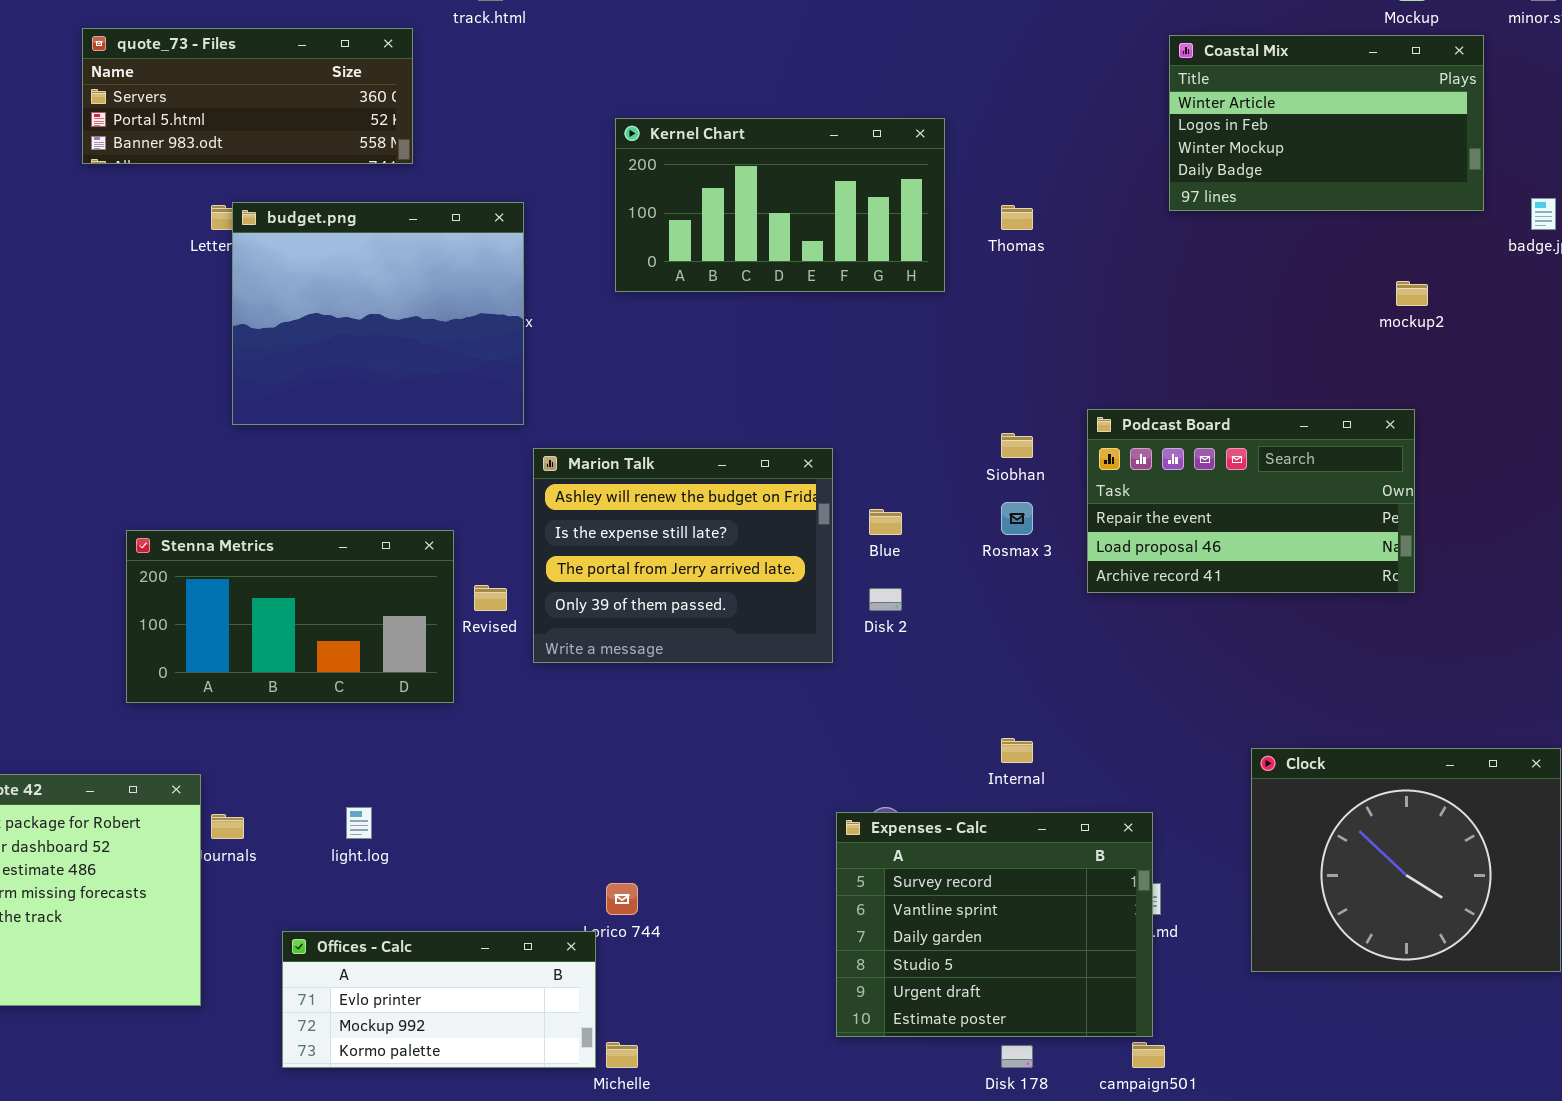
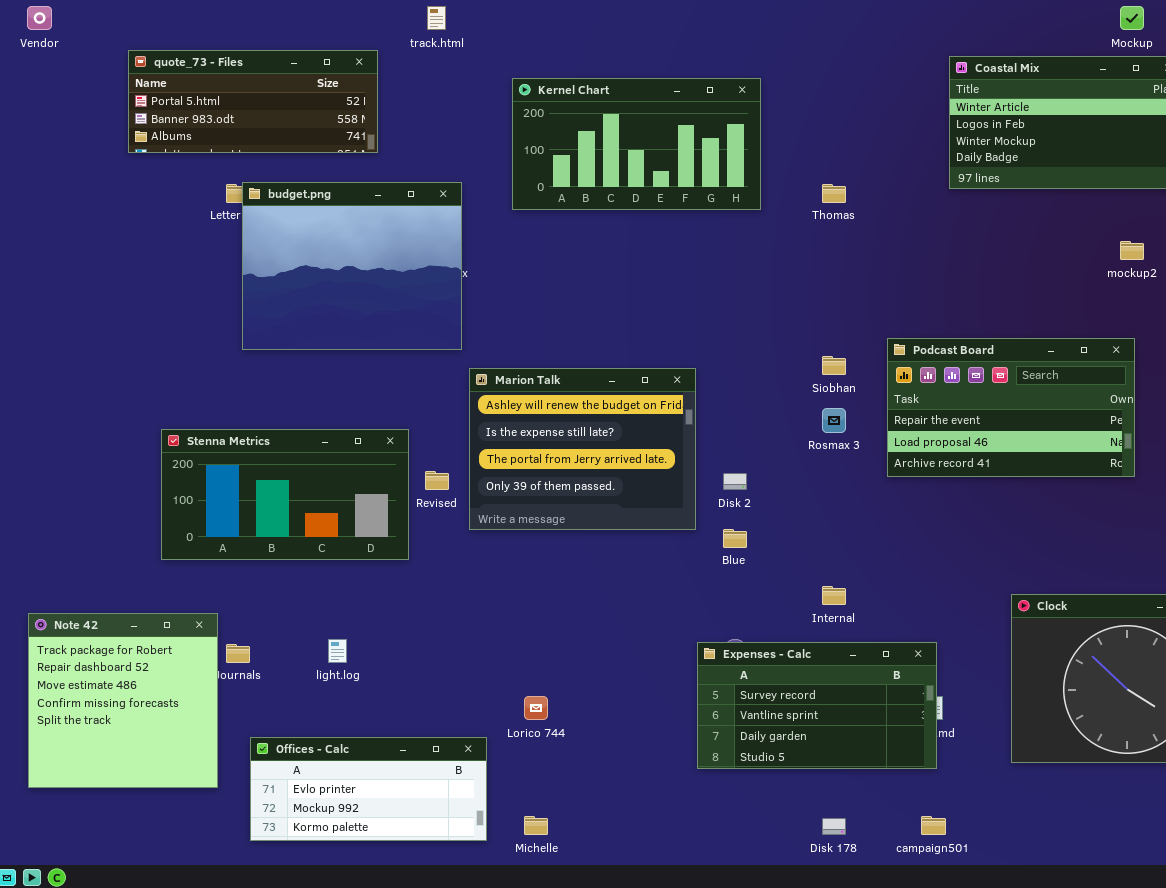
quote_73 - Files: [82,28,413,164] -> [128,50,378,153], scrolled down 1 row
Kernel Chart: [615,118,945,292] -> [512,78,761,210], moved
Blue: [869,509,902,535] -> [723,529,747,548], moved
Expenses - Calc: [836,812,1153,1037] -> [697,642,937,769], resized
Offices - Calc: [282,931,596,1068] -> [250,737,487,841], moved

